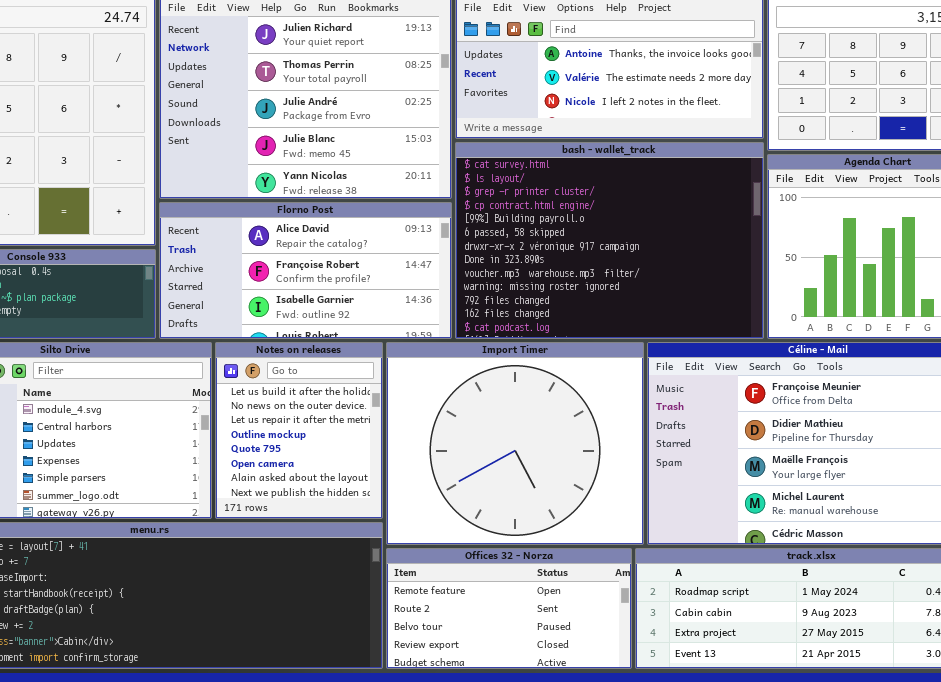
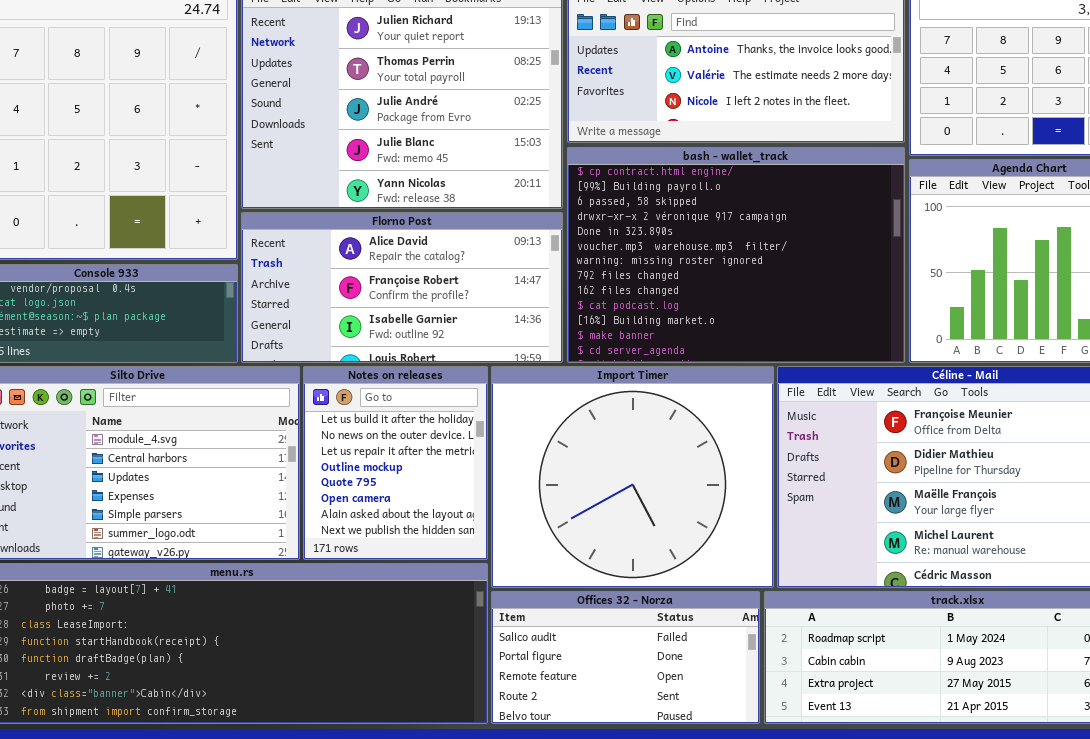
bash - wallet_track: [455,142,764,339] -> [567,147,905,363], scrolled down 3 rows
Offices 32 - Norza: [386,548,632,669] -> [491,591,760,724], scrolled up 2 rows

